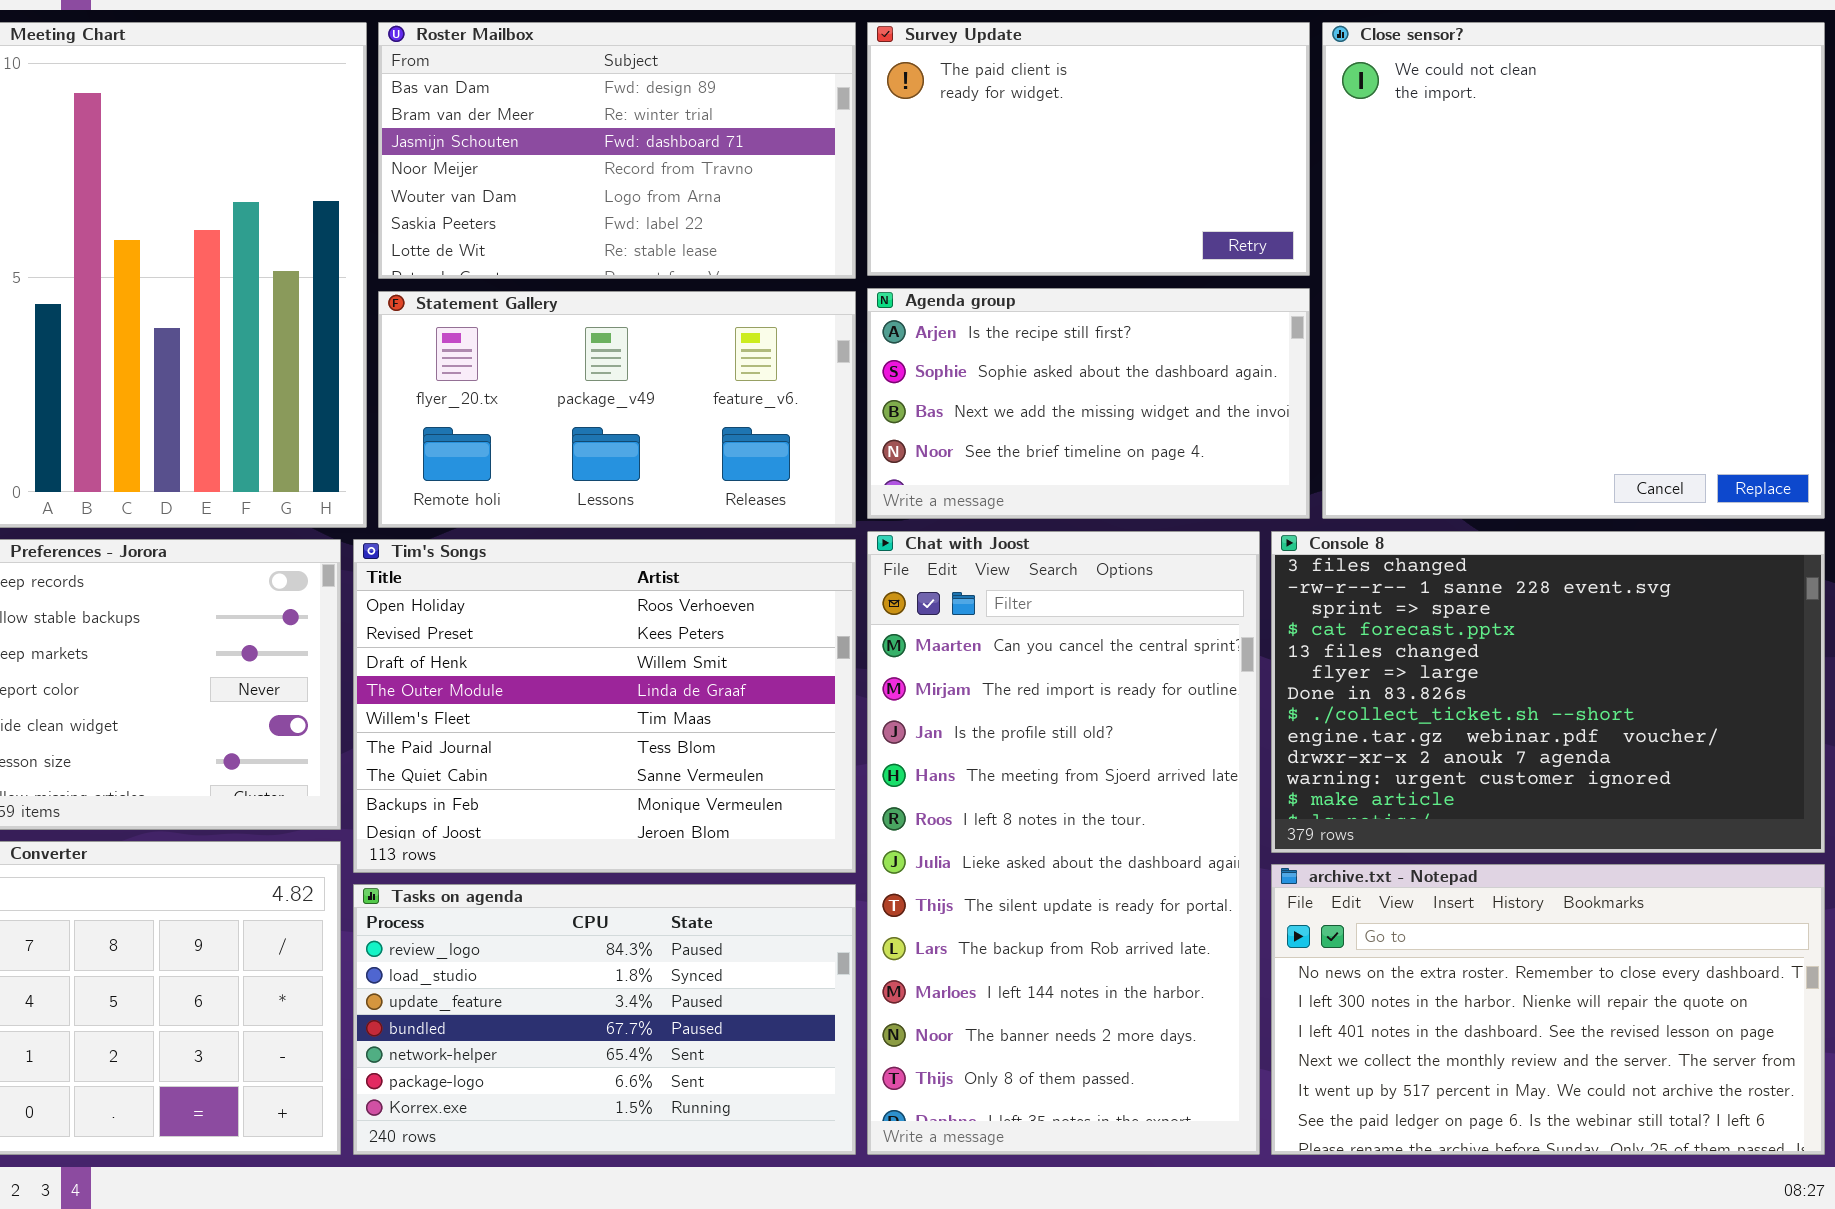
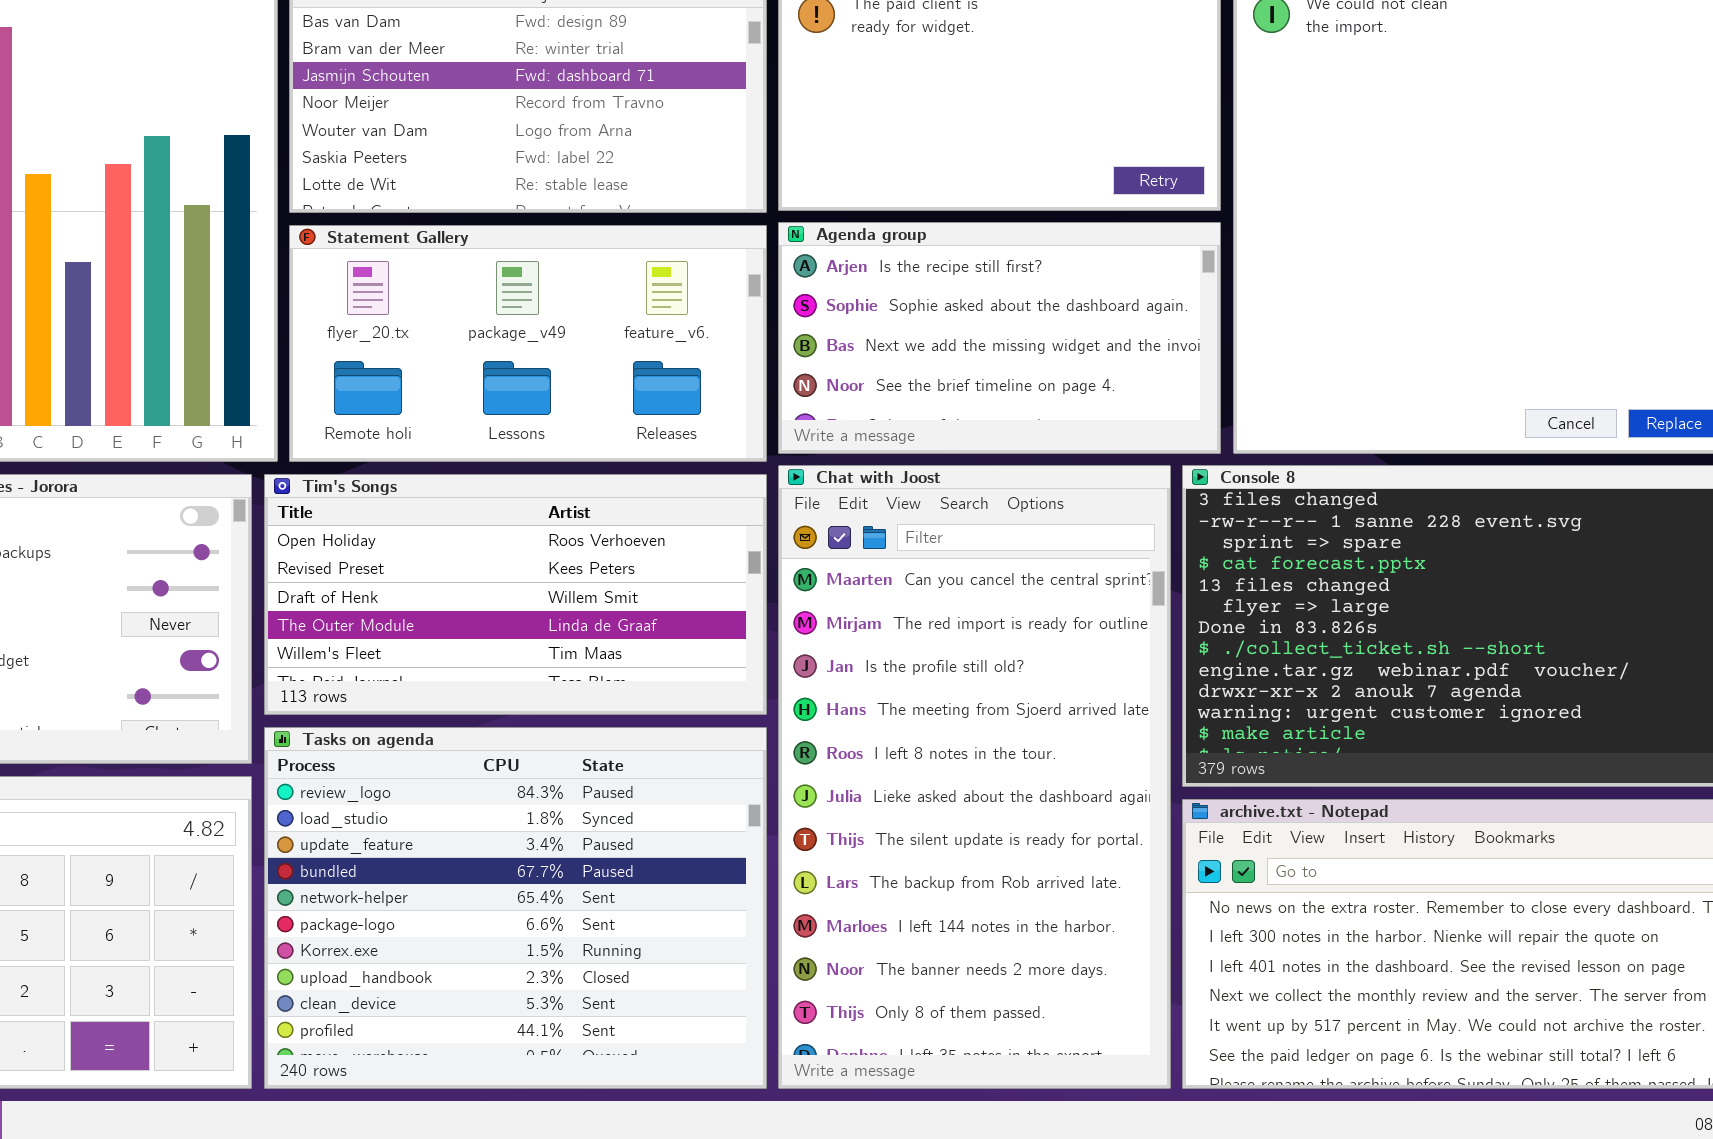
Tim's Songs: [353,539,856,873] -> [264,474,767,715], resized
Tasks on agenda: [353,884,856,1155] -> [264,727,767,1089], resized

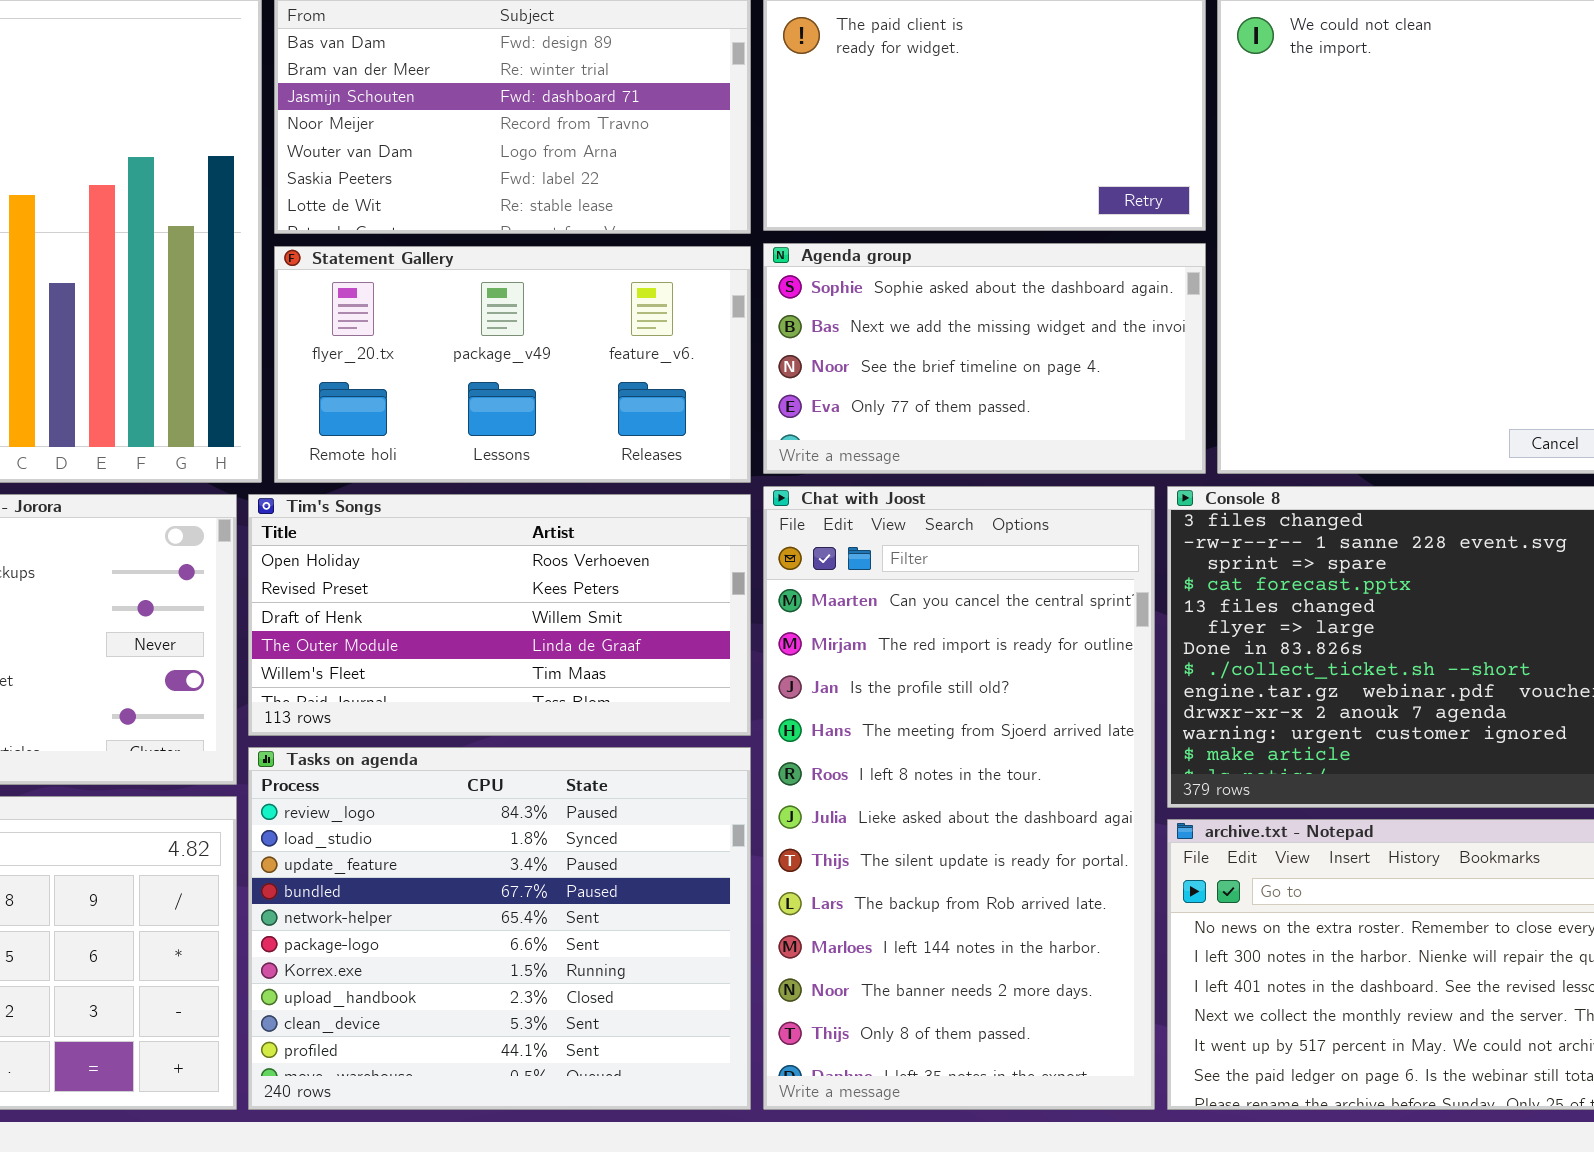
Agenda group: [778,222,1221,454] -> [763,243,1206,474], scrolled down 1 row

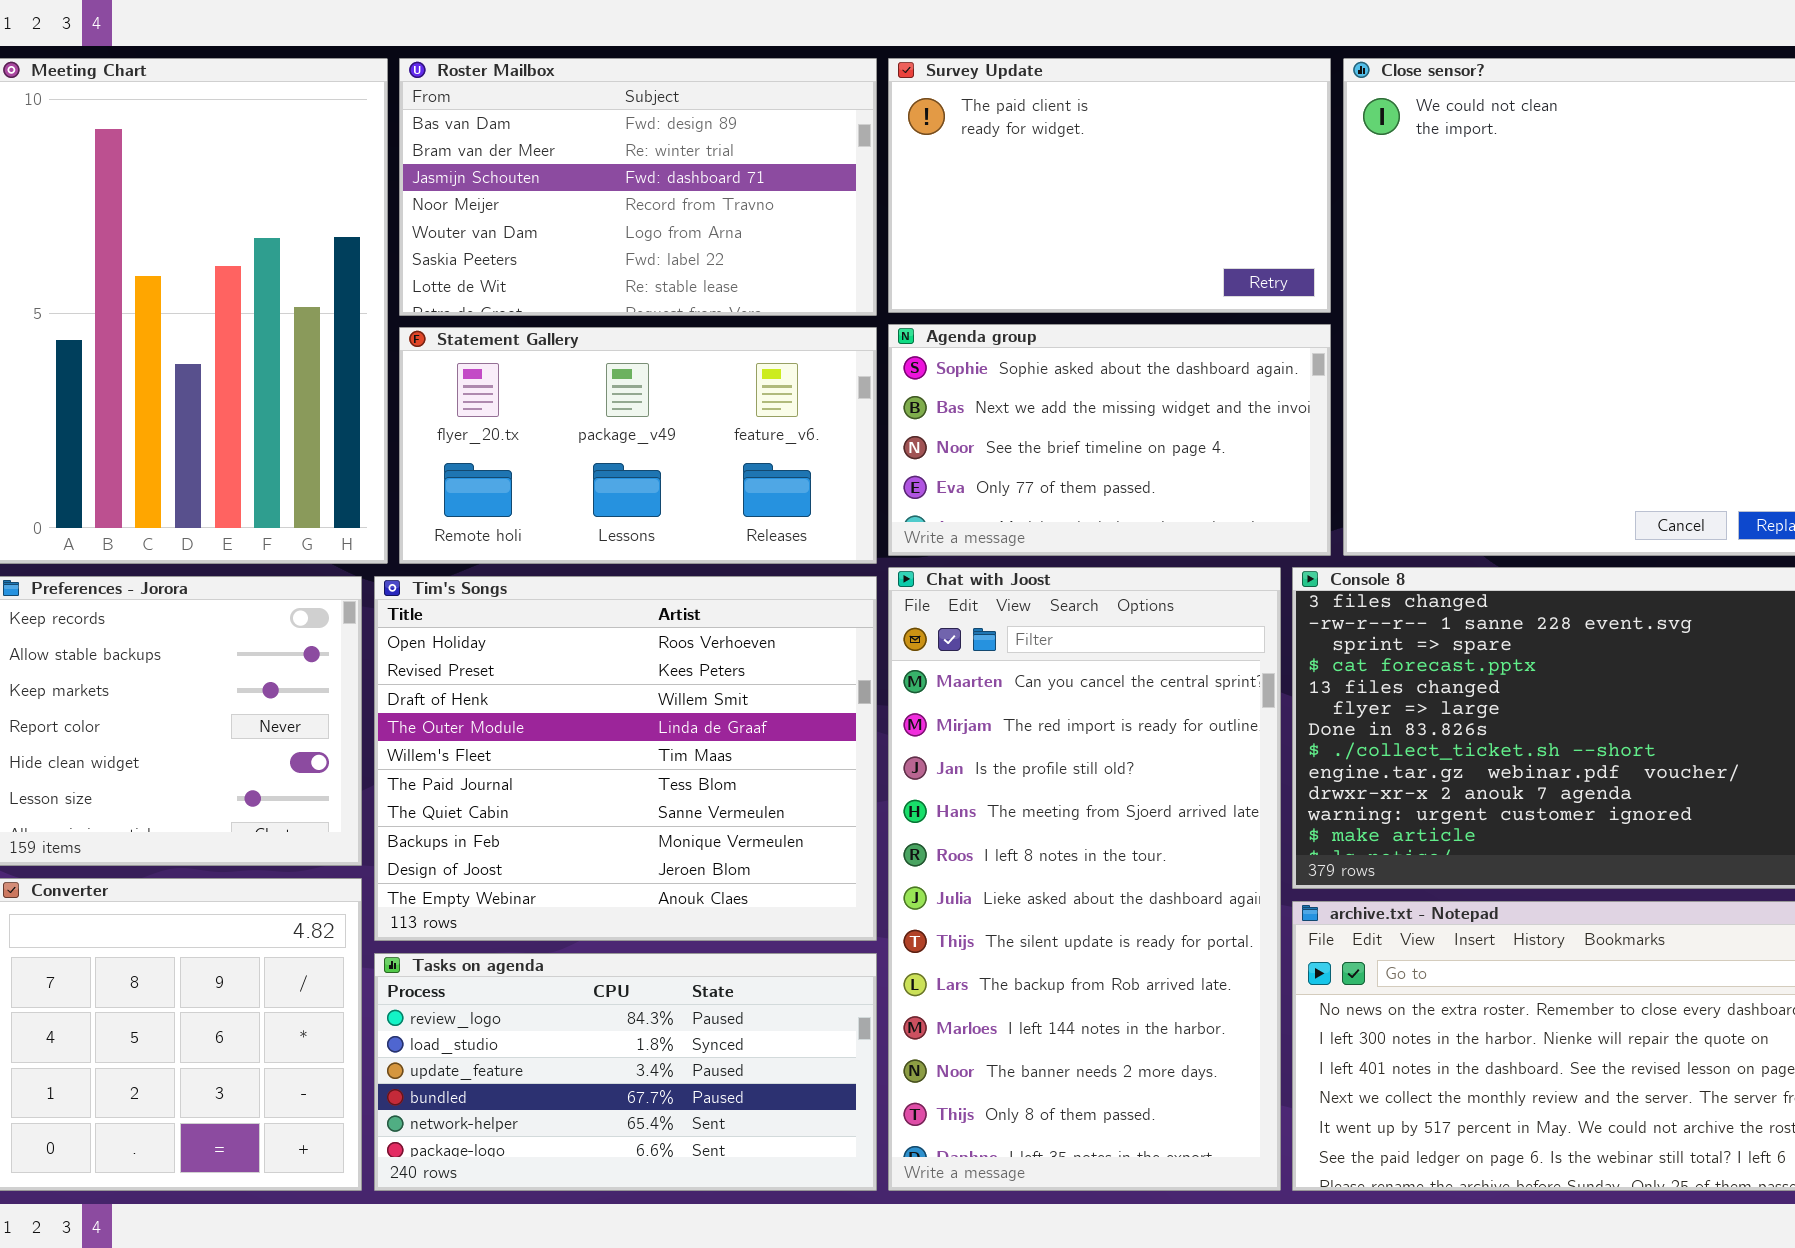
Tim's Songs: [248,494,751,736] -> [374,576,877,941], resized
Tasks on agenda: [248,747,751,1110] -> [374,953,877,1191], resized

